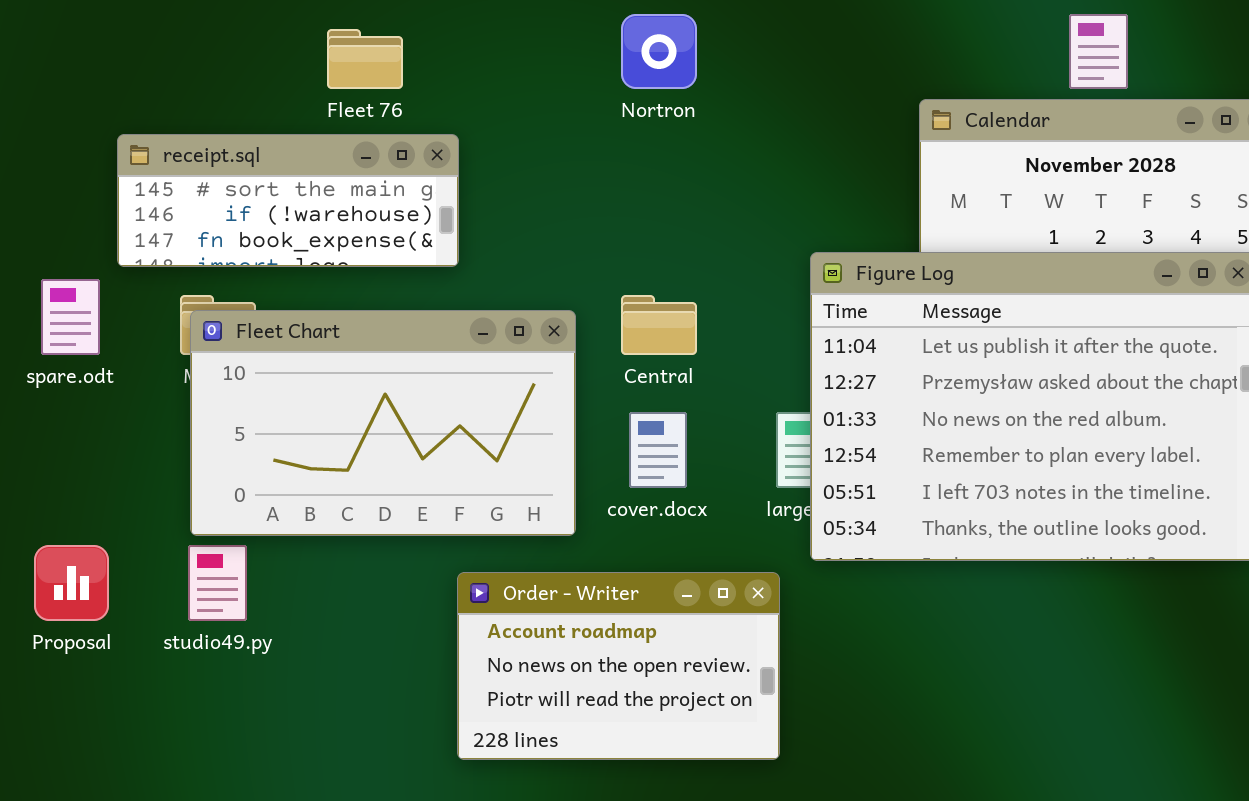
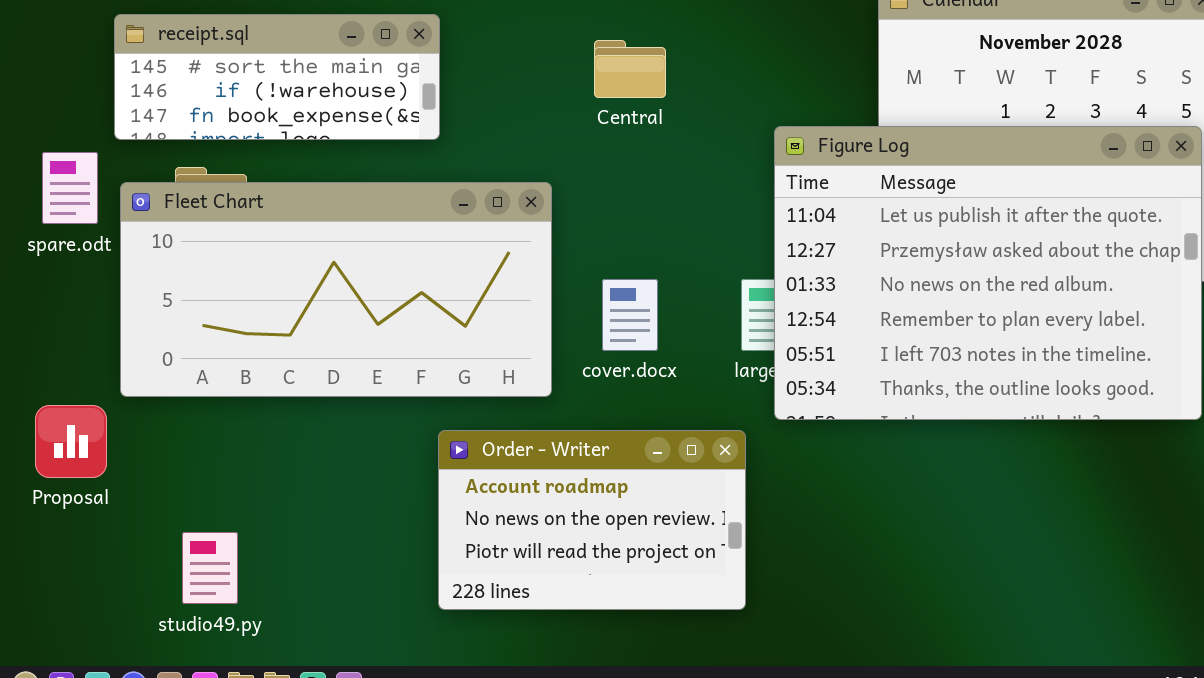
Central: [621,295,697,355] -> [594,40,666,98], moved
Fleet Chart: [190,310,576,536] -> [120,182,552,397], resized
studio49.py: [188,545,247,621] -> [182,532,238,604], moved

